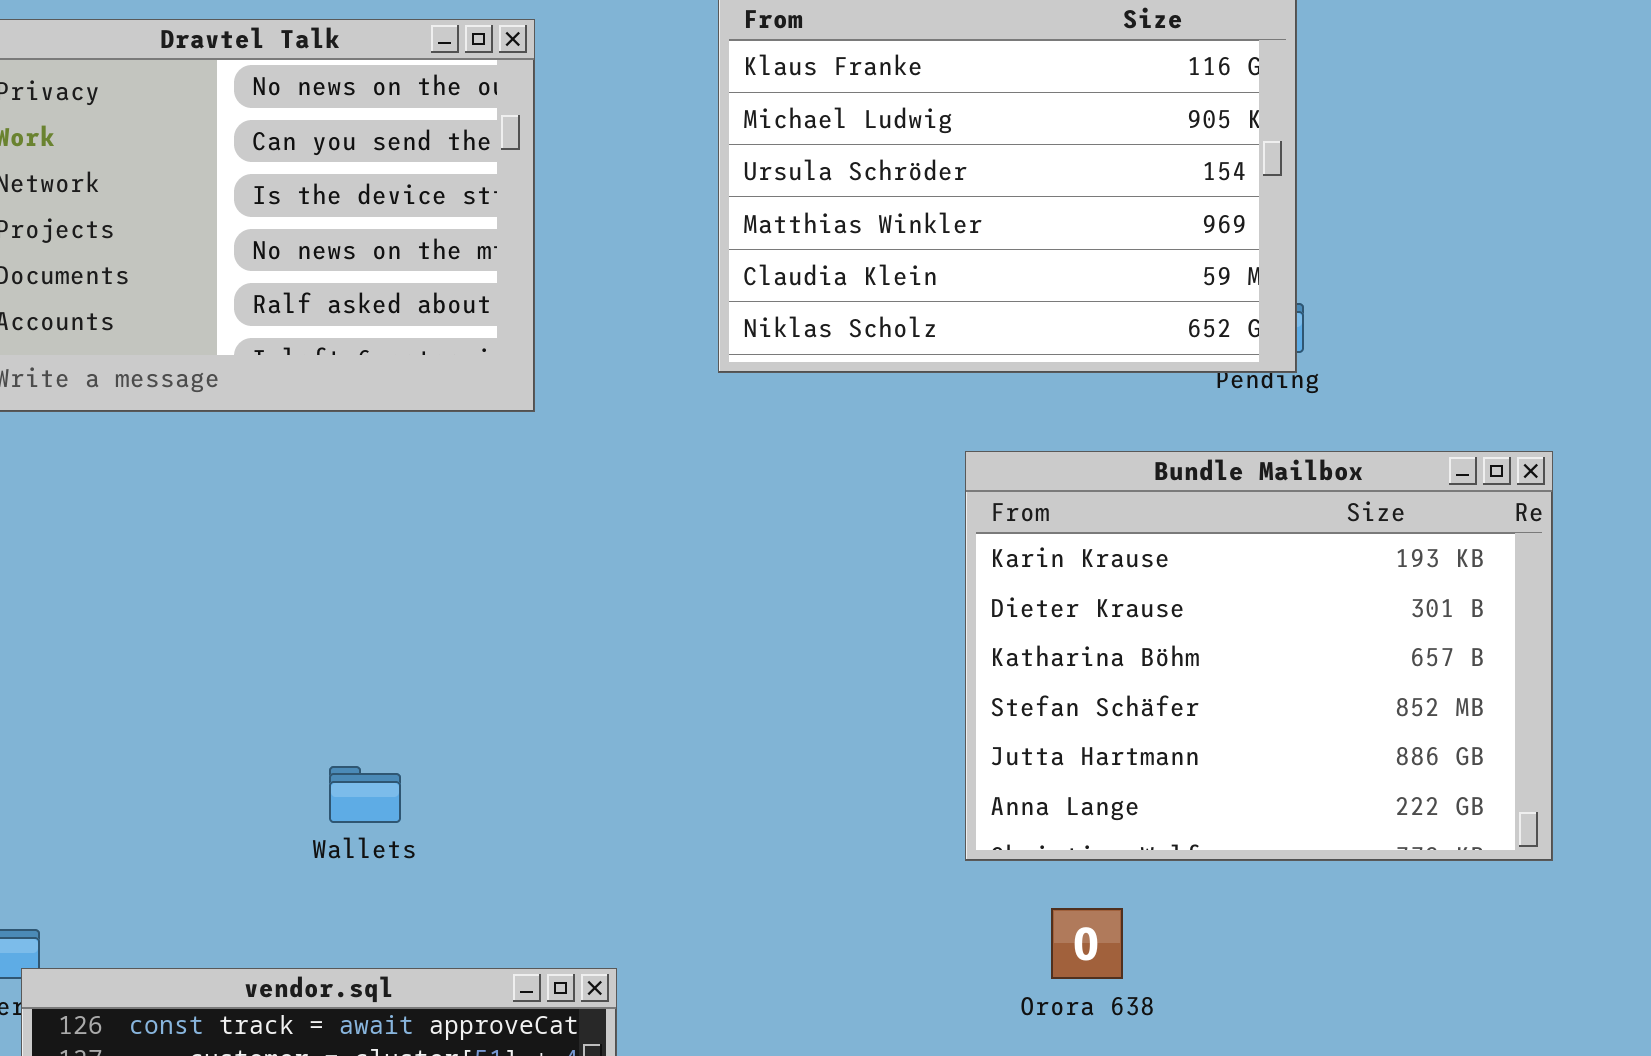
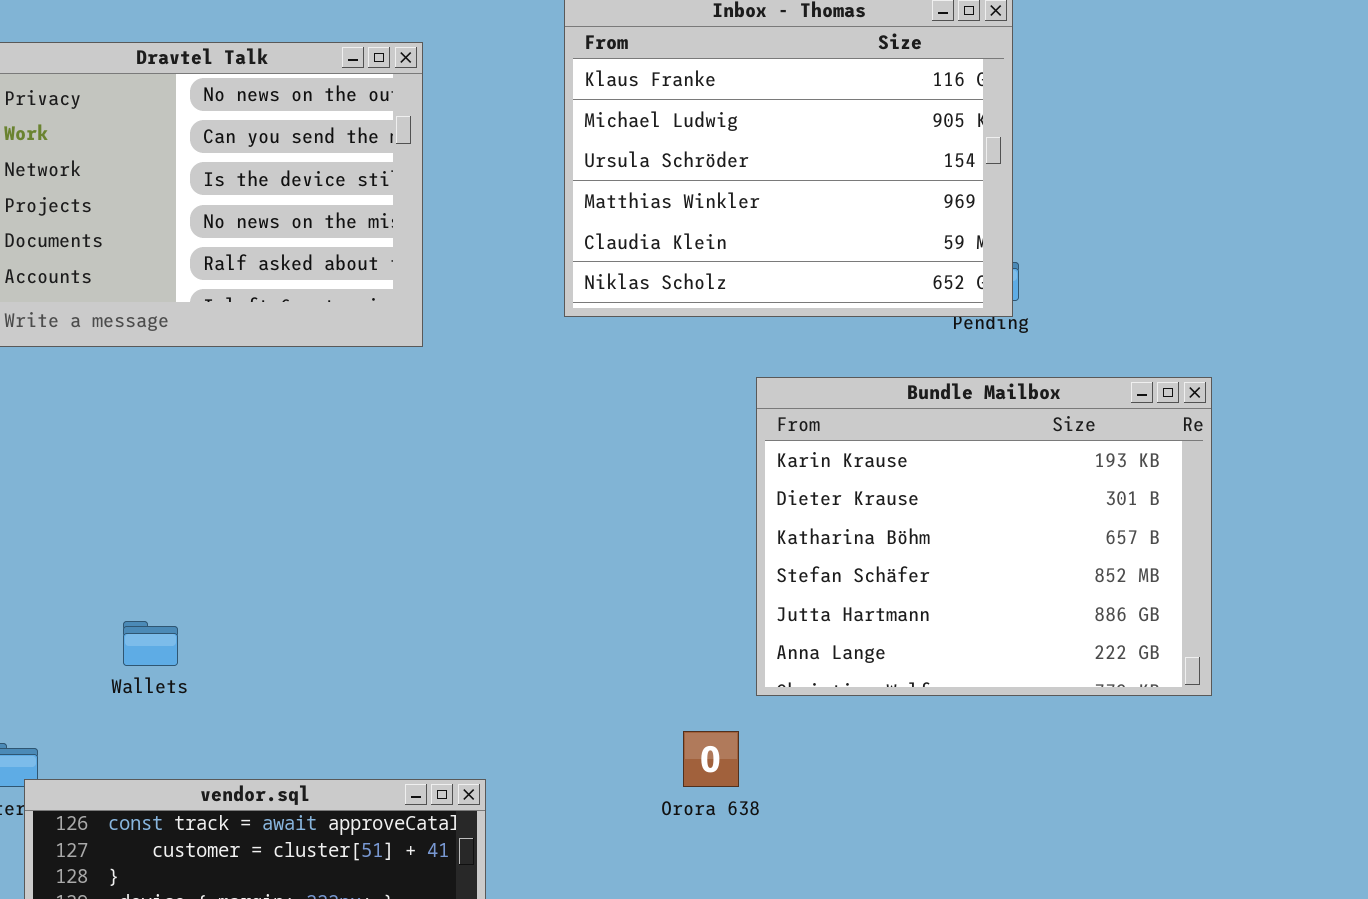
Wallets: [329,766,401,823] -> [123,621,178,666], moved
Orora 638: [1051,908,1123,979] -> [683,731,739,787], moved

